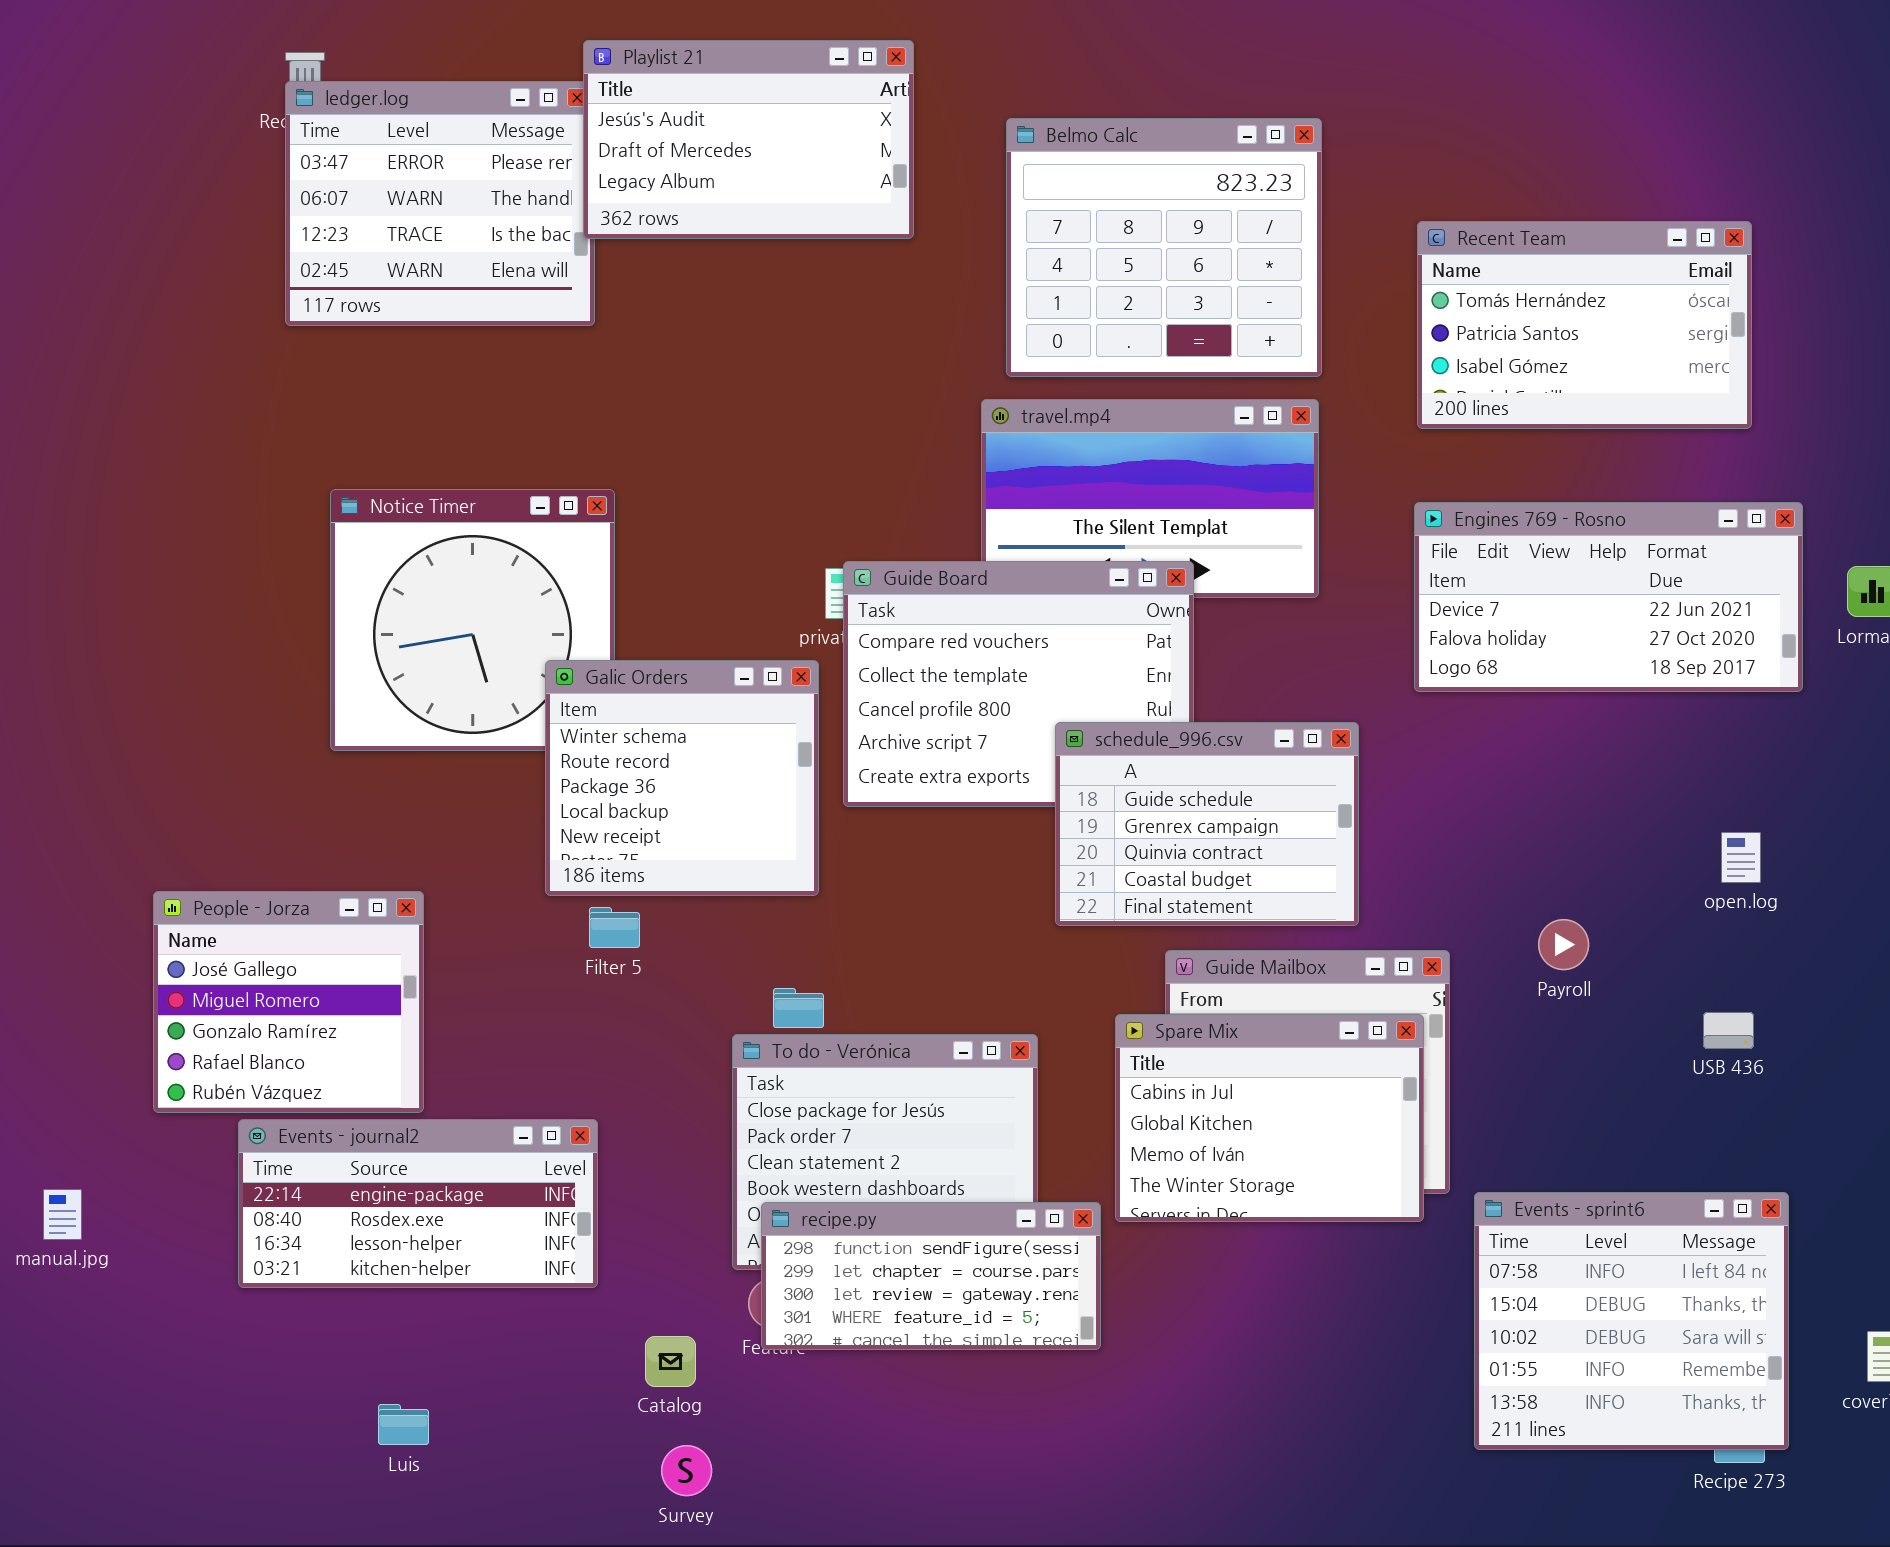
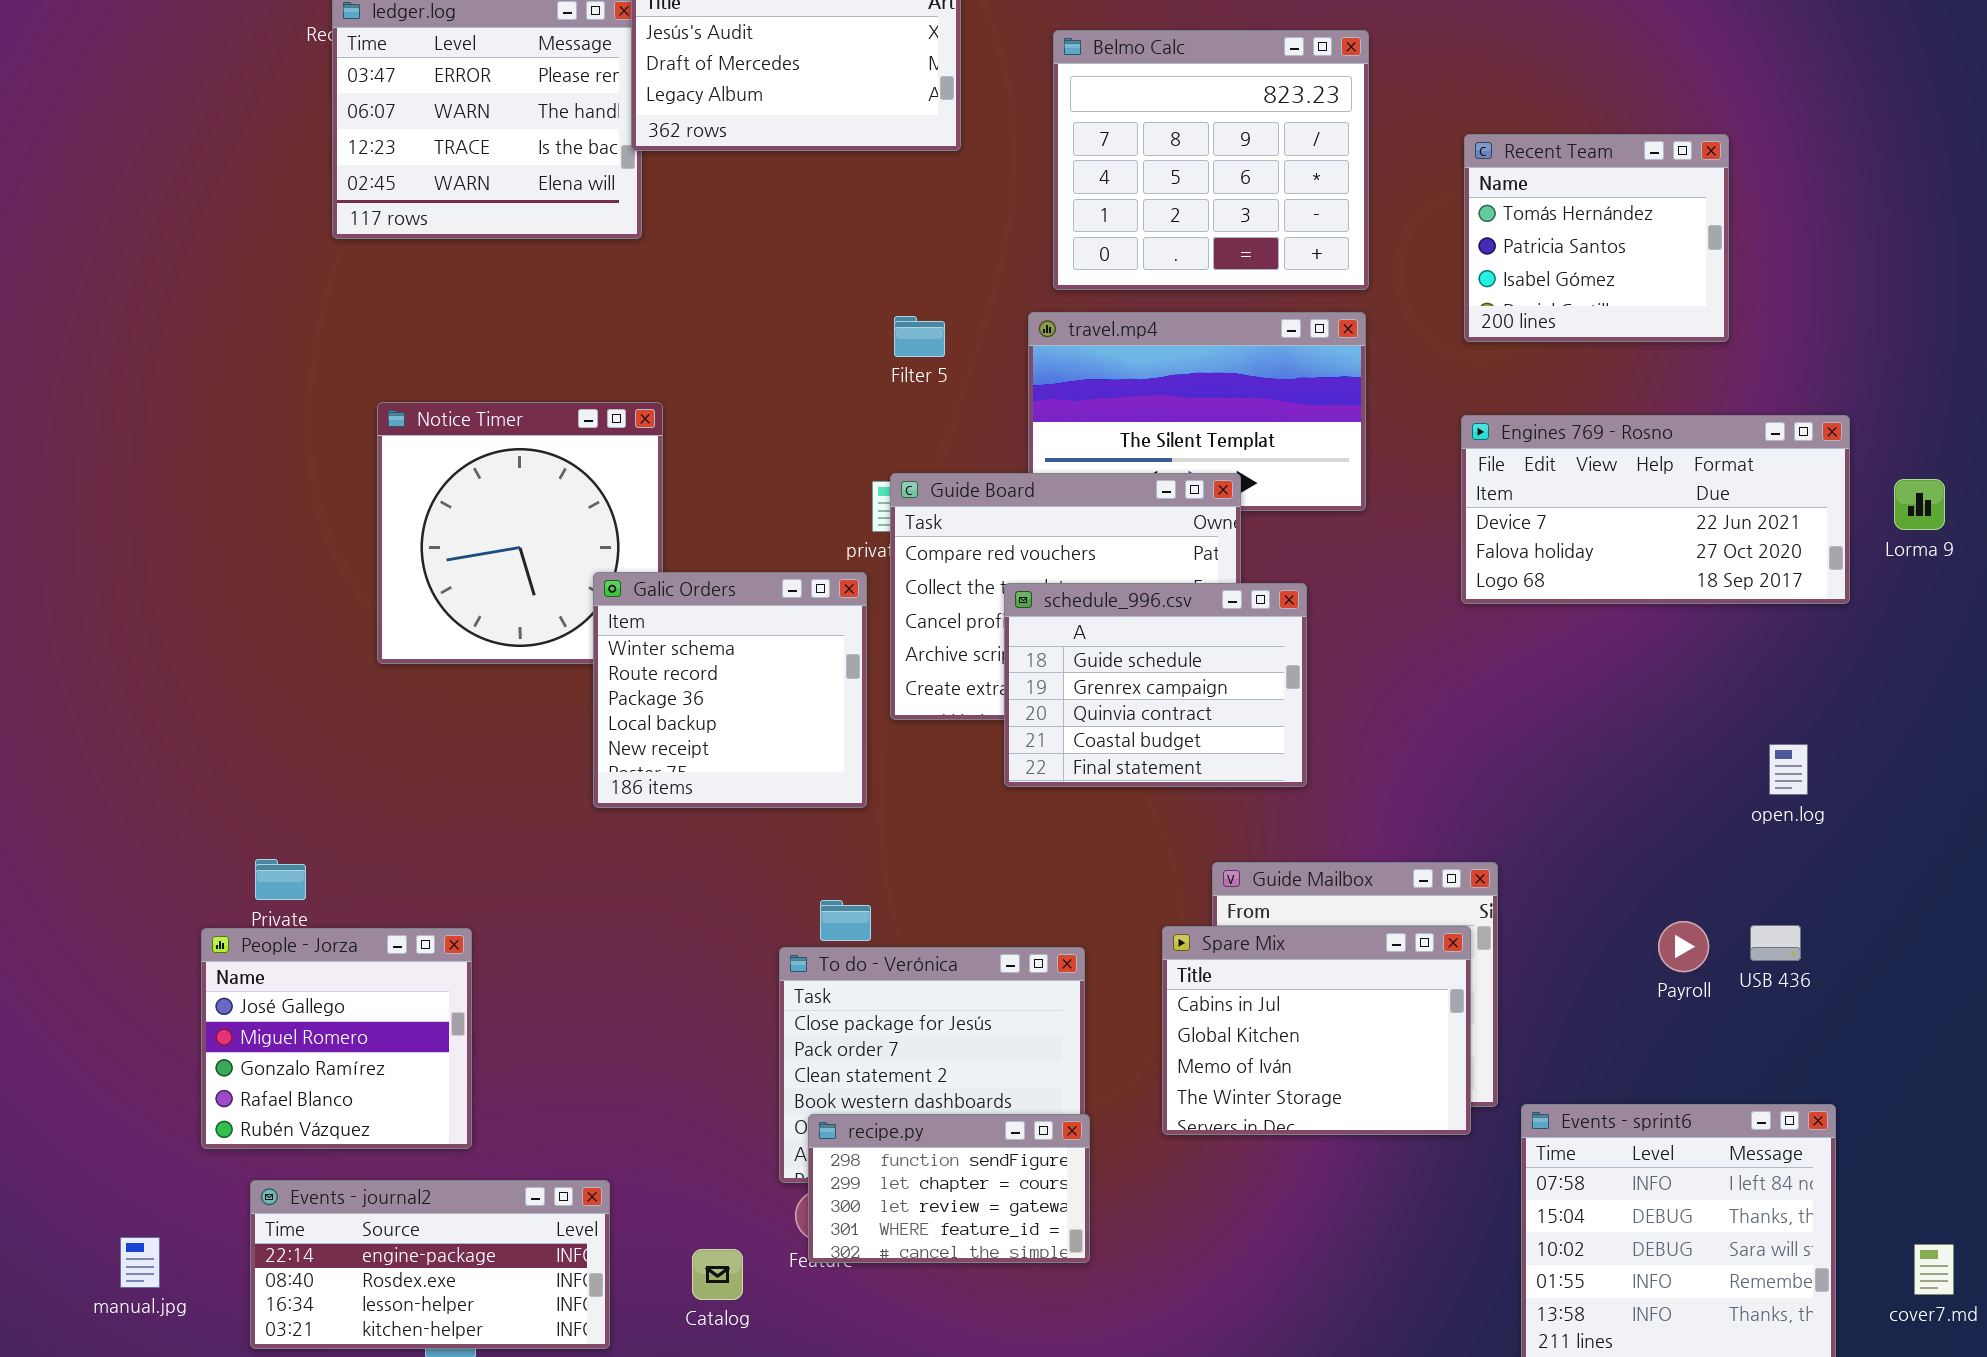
Recent Team: [1417,221,1752,429] -> [1464,134,1729,342], resized
schedule_996.csv: [1055,722,1359,926] -> [1004,583,1307,787], moved
People - Jorza: [153,891,424,1113] -> [201,928,472,1149], moved
Filter 5: [589,907,640,948] -> [894,316,945,357], moved
Payroll: [1538,919,1589,970] -> [1658,921,1709,972], moved
Events - journal2: [238,1119,598,1288] -> [250,1180,610,1349], moved
manual.jpg: [43,1189,82,1240] -> [120,1237,160,1288], moved
recipe.py: [761,1202,1101,1350] -> [808,1114,1090,1263], resized

